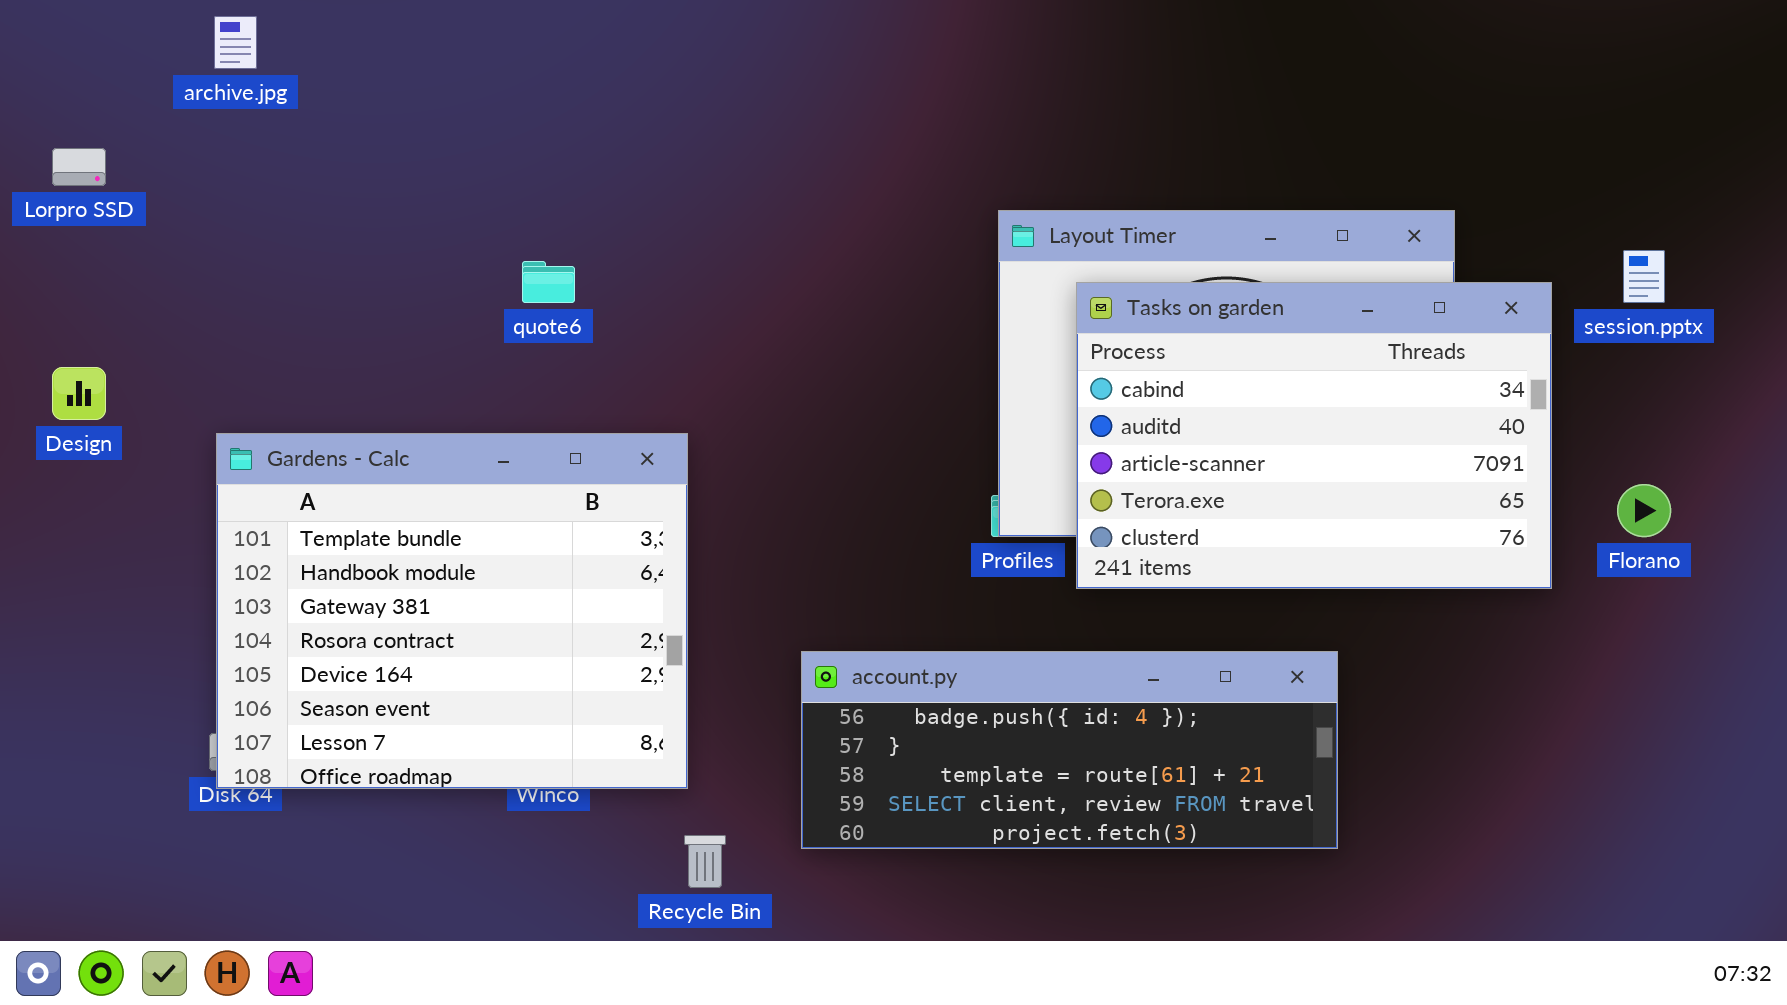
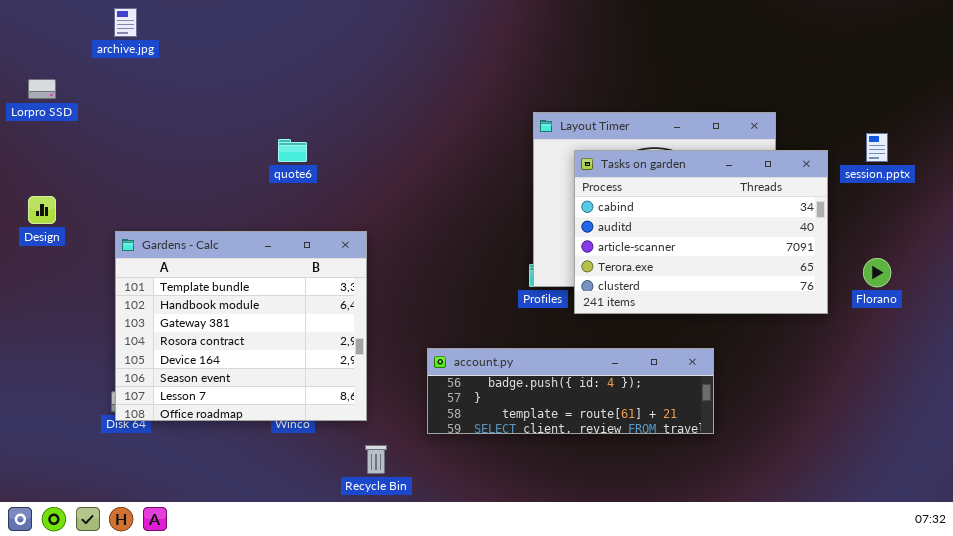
account.py: [801,651,1338,849] -> [427,348,714,434], resized

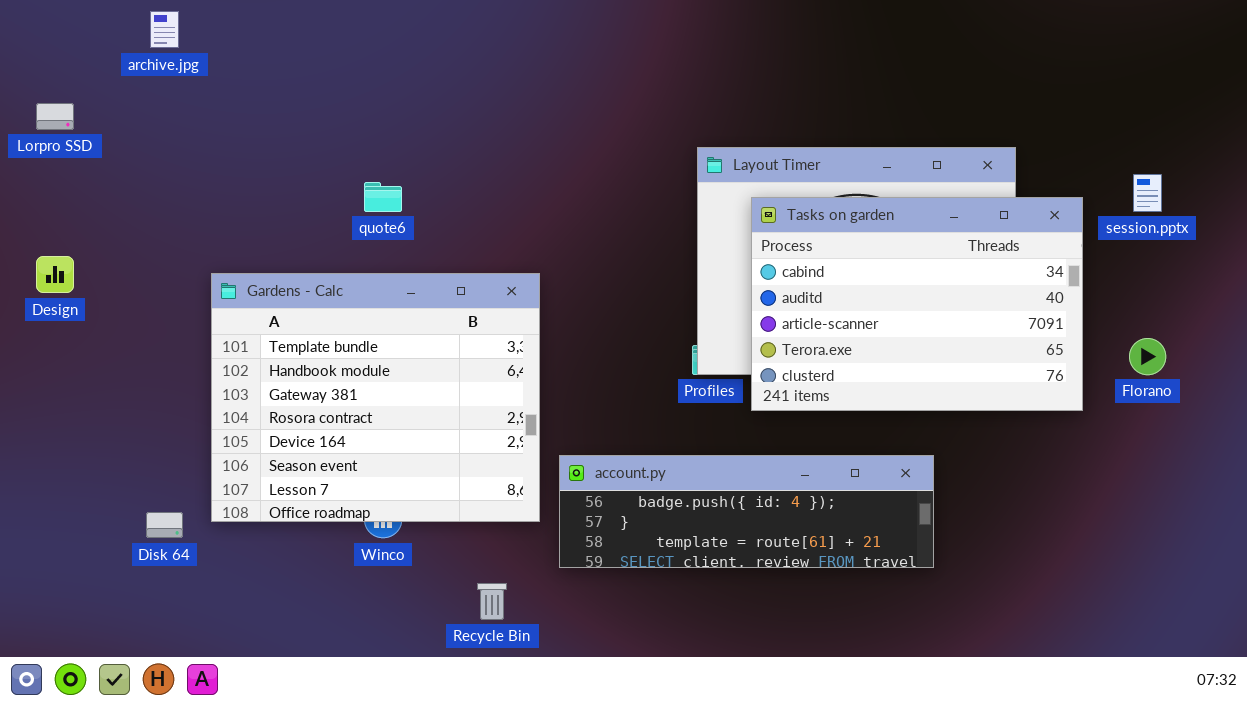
Gardens - Calc: [115,231,367,421] -> [211,273,540,522], moved

